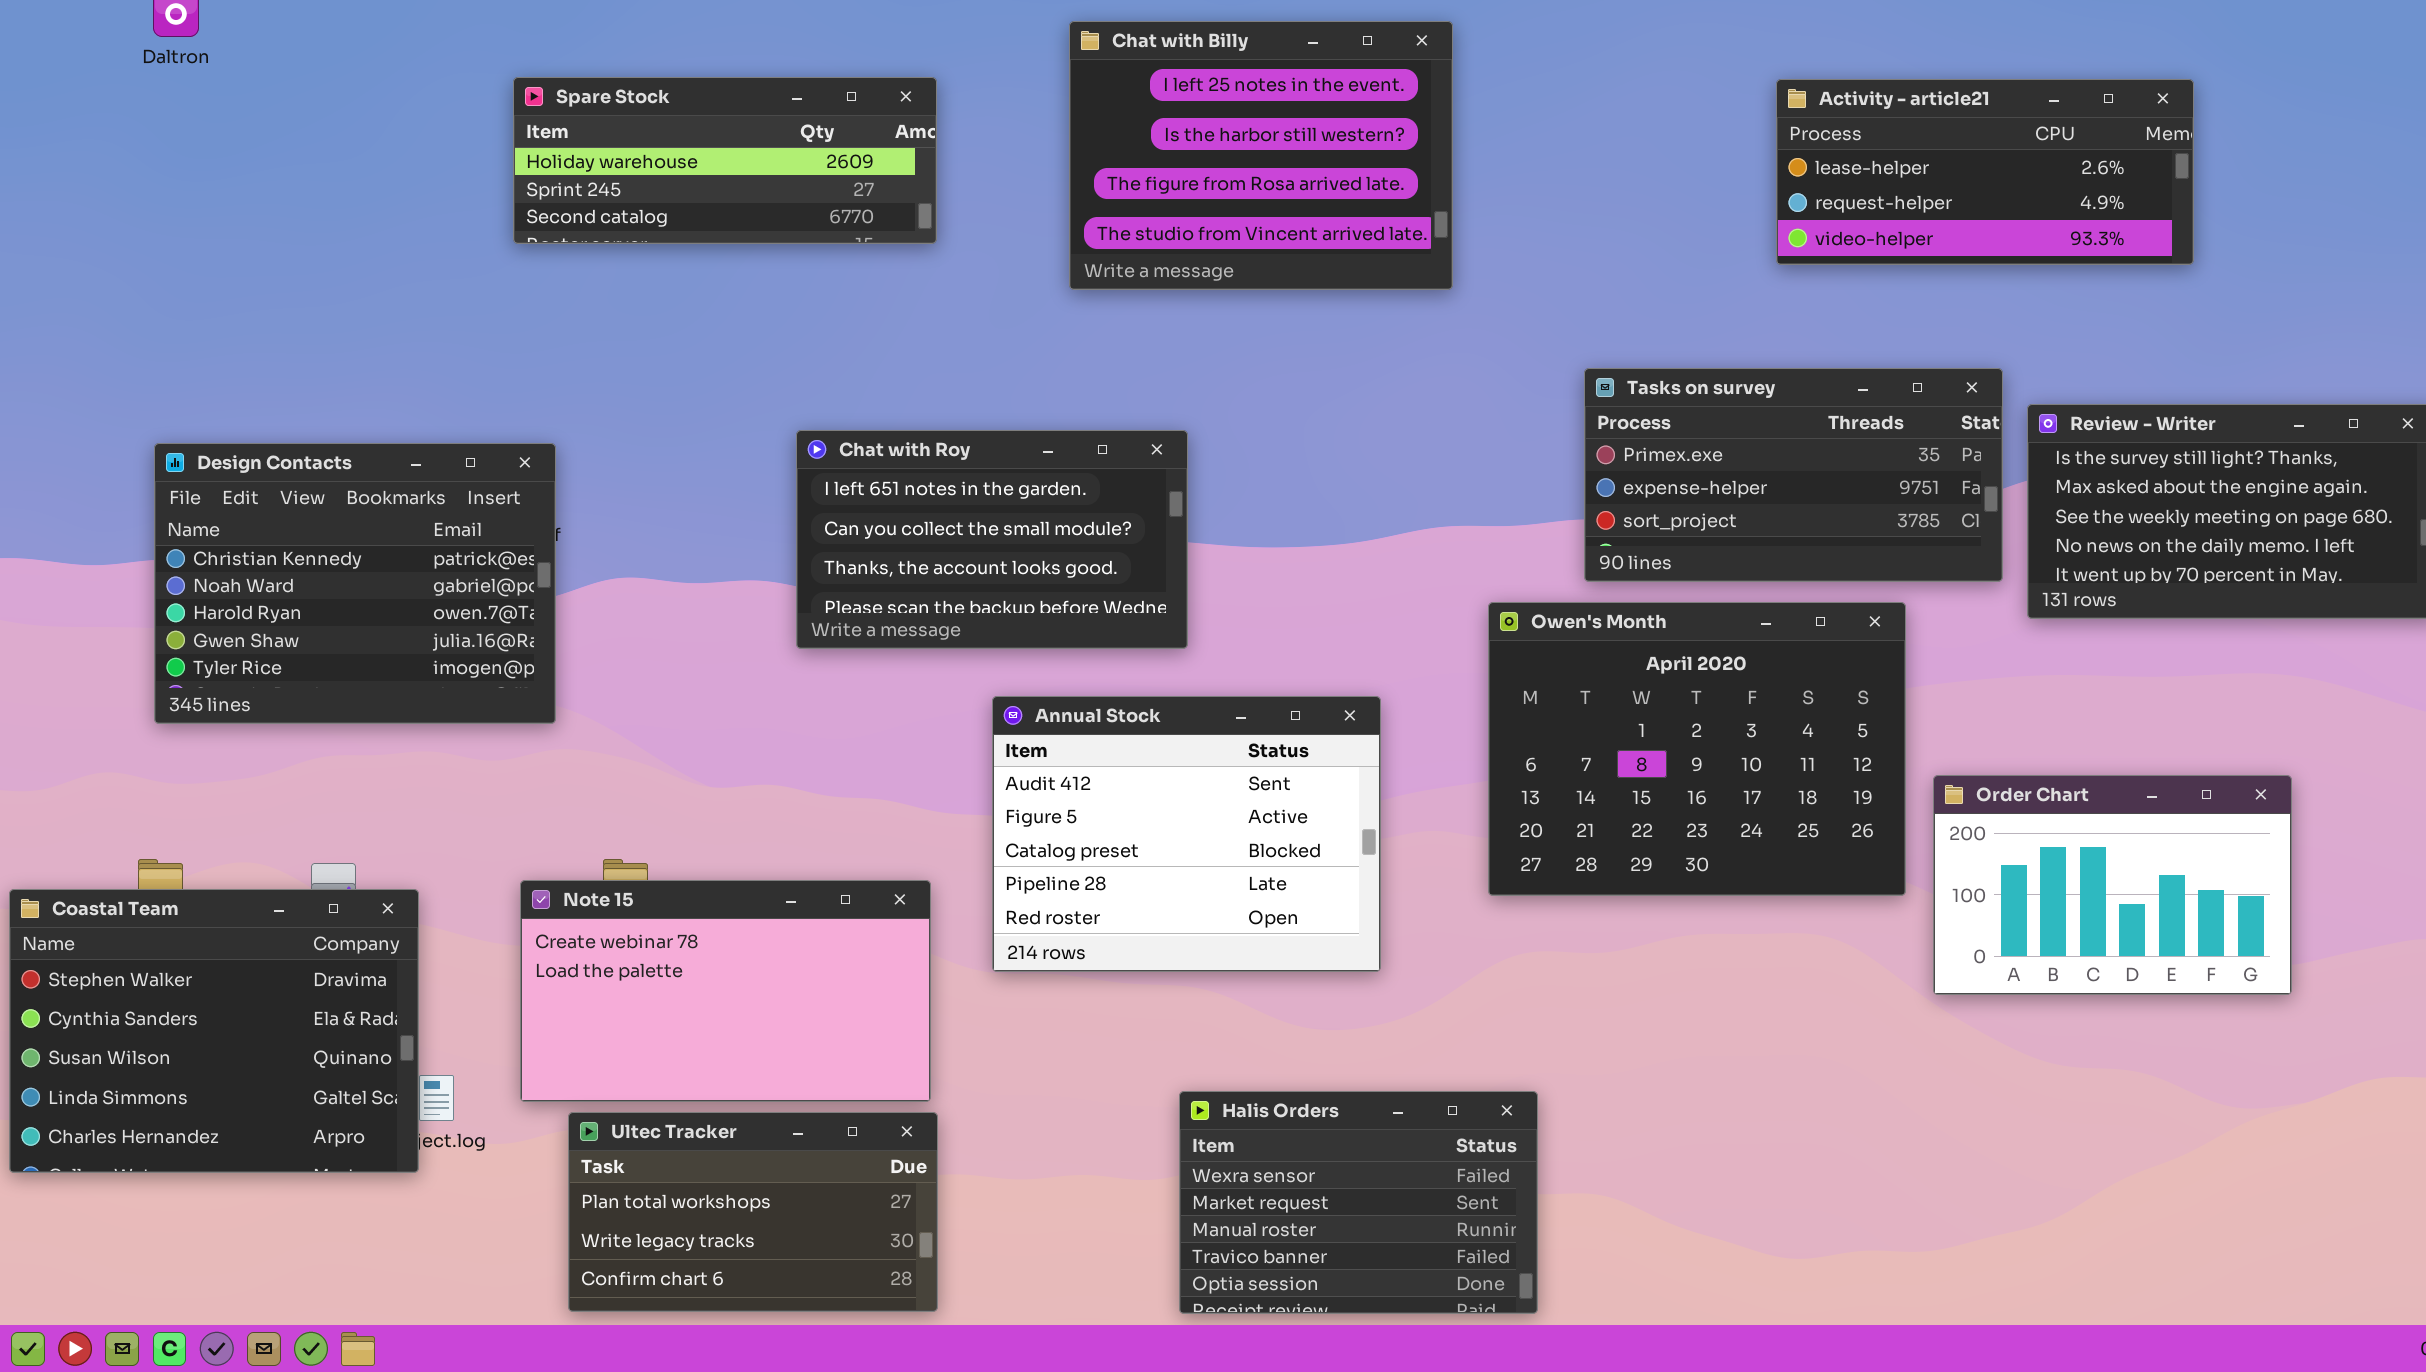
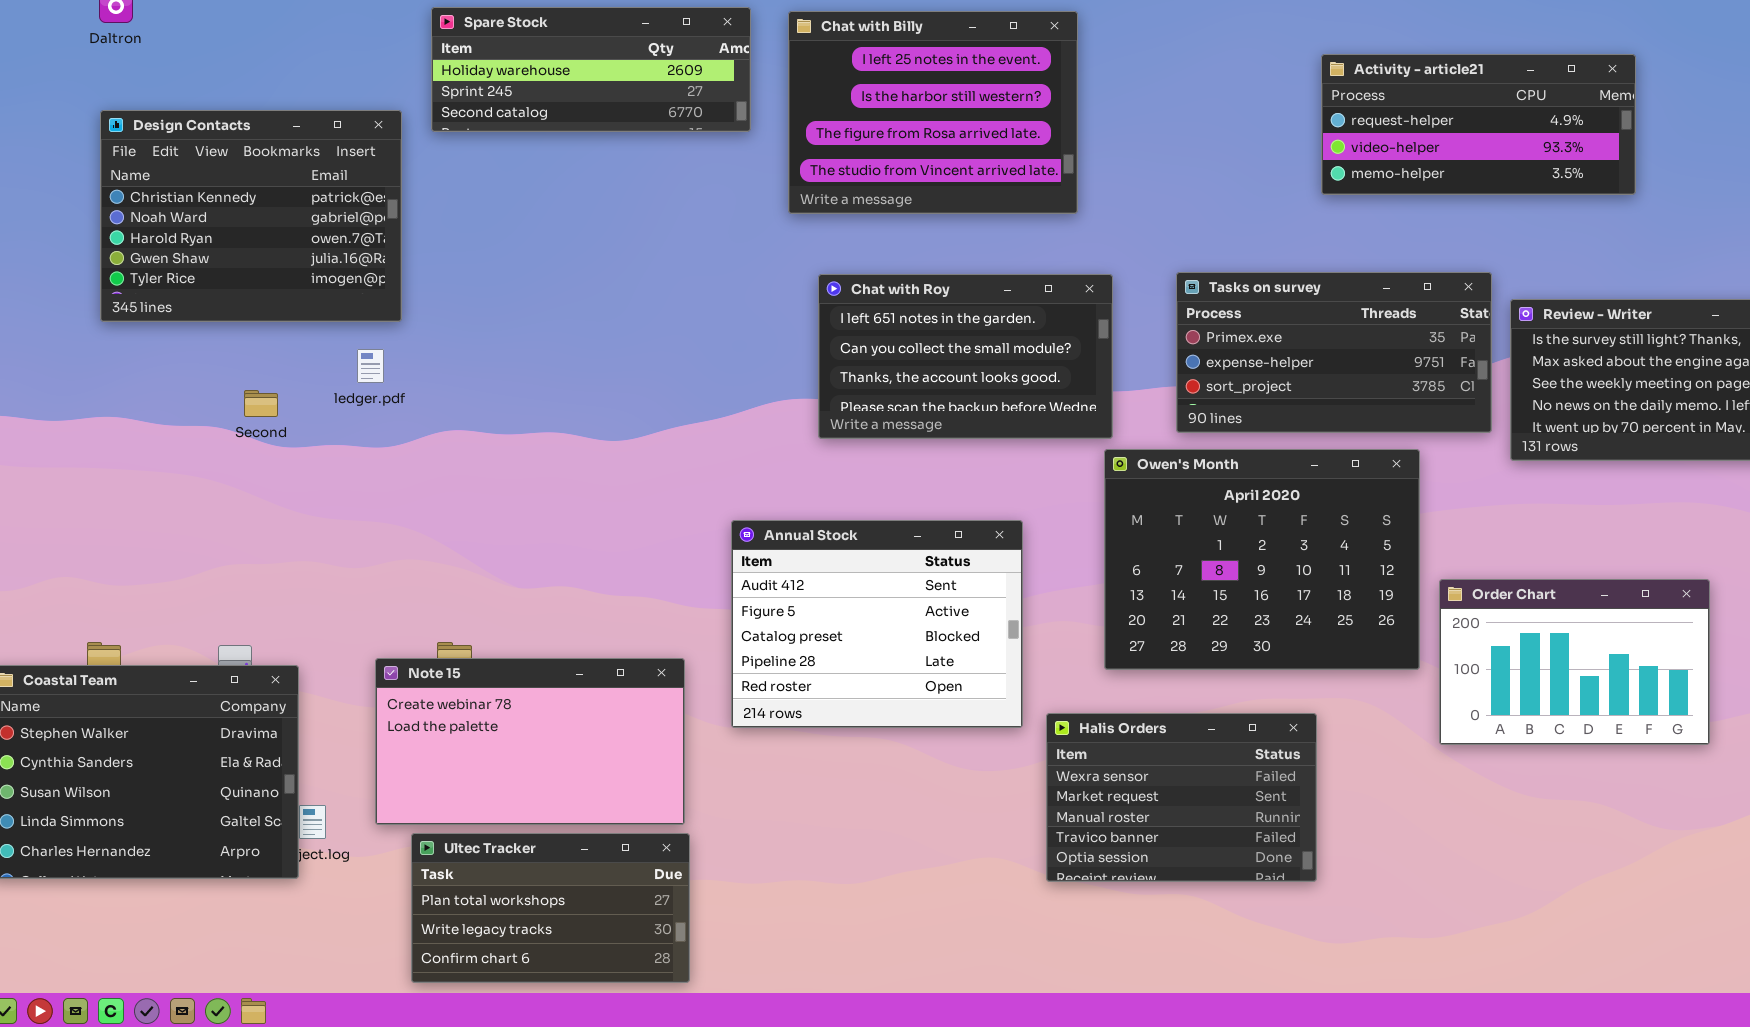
Spare Stock: [513,77,937,244] -> [431,7,751,132], moved
Activity - article21: [1776,79,2194,265] -> [1321,54,1636,195], scrolled down 1 row
Chat with Roy: [796,430,1188,649] -> [818,274,1113,439], moved
Design Contacts: [154,443,556,724] -> [100,110,402,322], moved
Halis Orders: [1179,1091,1538,1314] -> [1046,713,1317,882], moved

